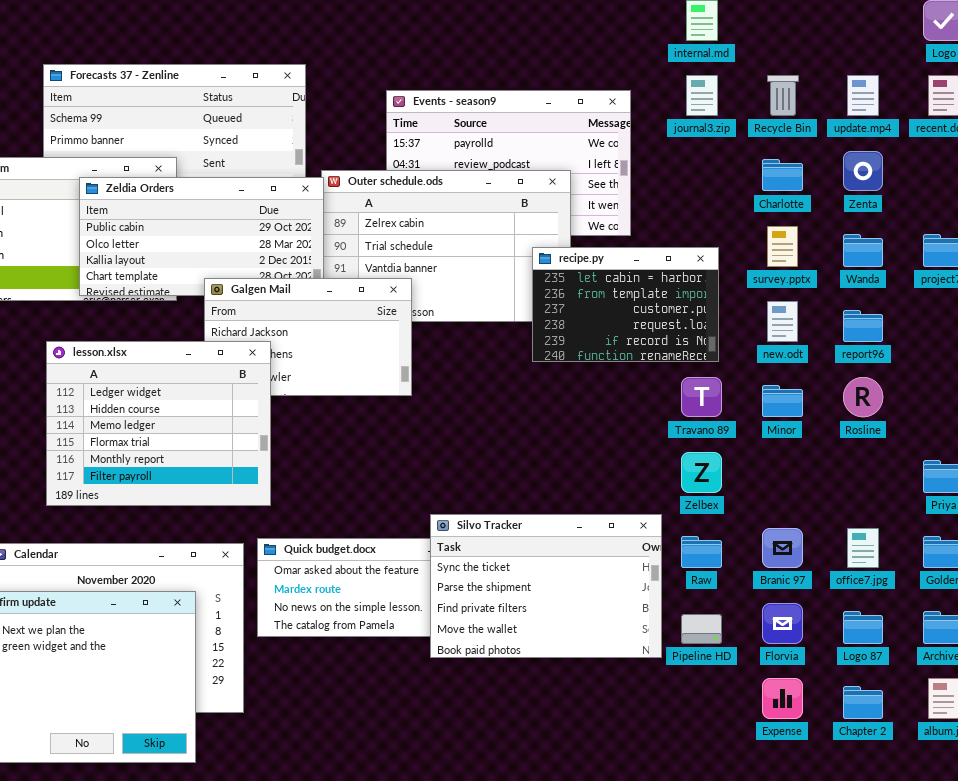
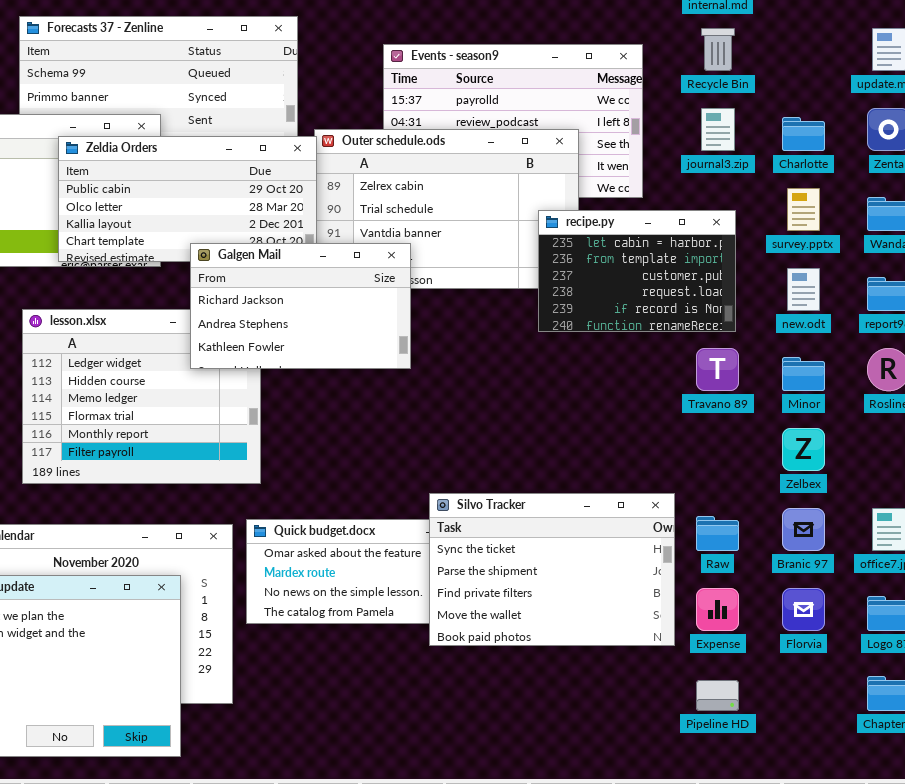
journal3.zip: [686,75,718,116] -> [701,108,735,151], moved
Recycle Bin: [767,75,799,116] -> [701,28,735,71], moved
Galgen Mail: [204,278,412,396] -> [190,243,411,369], raised
Zelbex: [681,452,722,493] -> [782,428,825,471], moved
Pipeline HD: [681,614,722,644] -> [696,680,739,711], moved
Expense: [762,678,803,719] -> [696,588,739,631], moved

